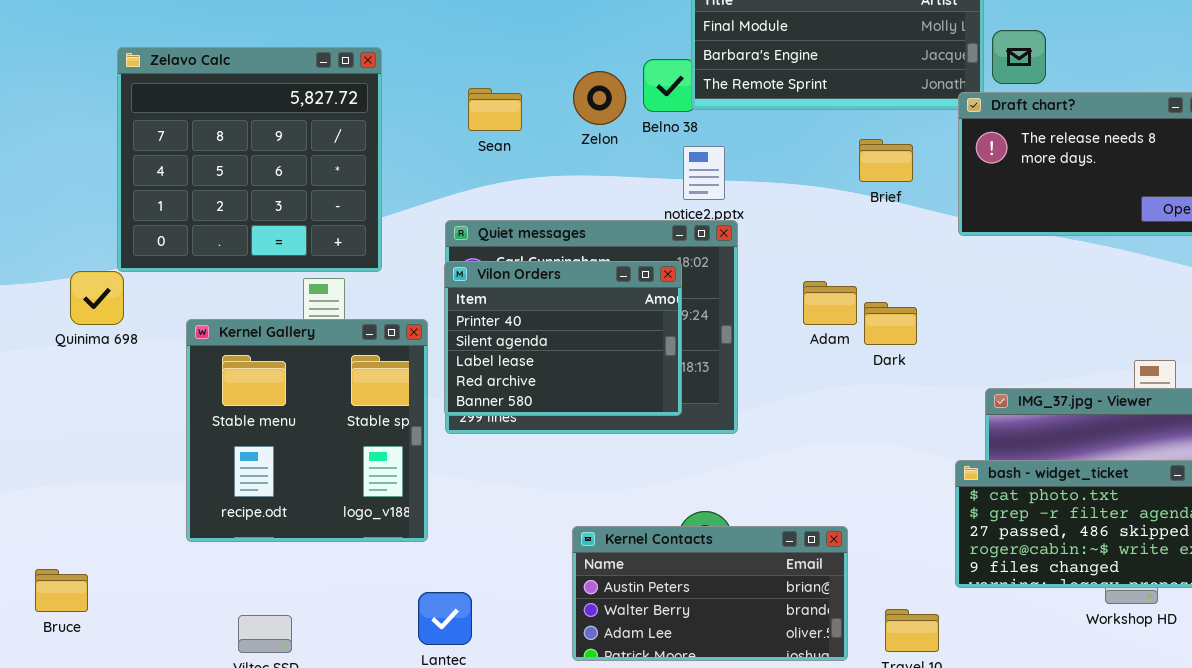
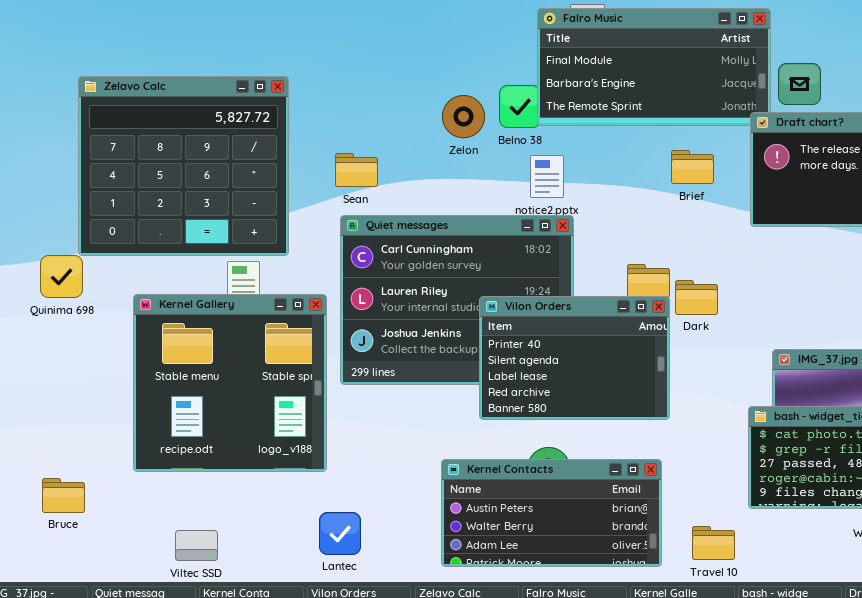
Sean: [468,88,522,131] -> [335,153,378,187], moved
Vilon Orders: [444,261,682,416] -> [479,296,670,420], moved
Bruce: [35,569,88,612] -> [42,478,85,513], moved

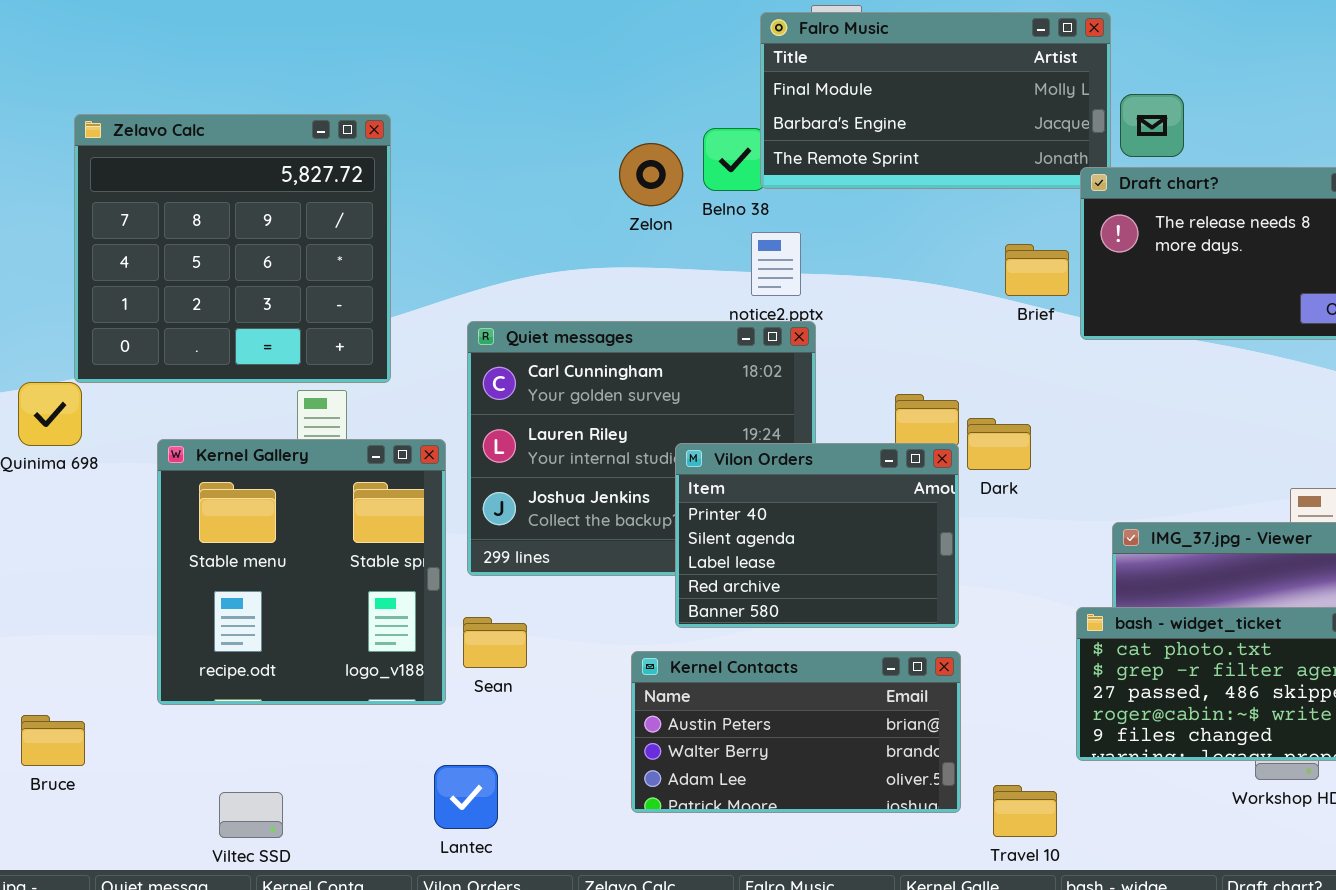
Brief: [671,150,714,184] -> [1005,244,1069,296], moved
Sean: [335,153,378,187] -> [463,617,527,668], moved
Kernel Contacts: [441,459,662,567] -> [631,651,961,813], moved

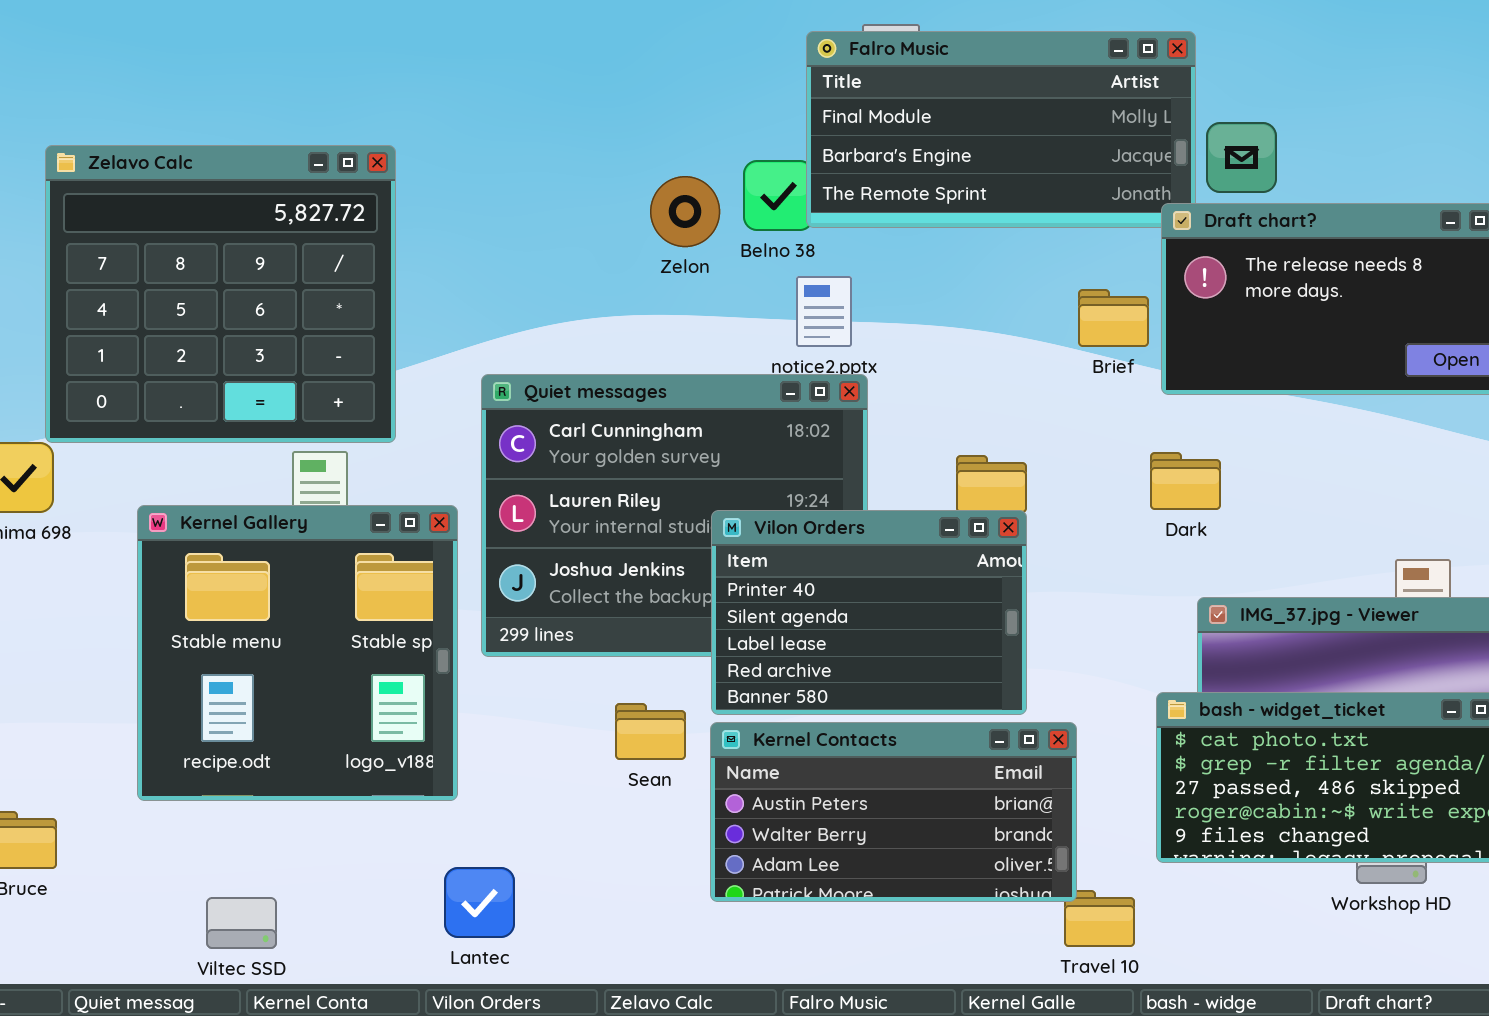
Dark: [967,418,1031,470] -> [1150,452,1221,510], moved
Sean: [463,617,527,668] -> [615,703,686,760], moved
Kernel Contacts: [631,651,961,813] -> [710,722,1077,902], moved

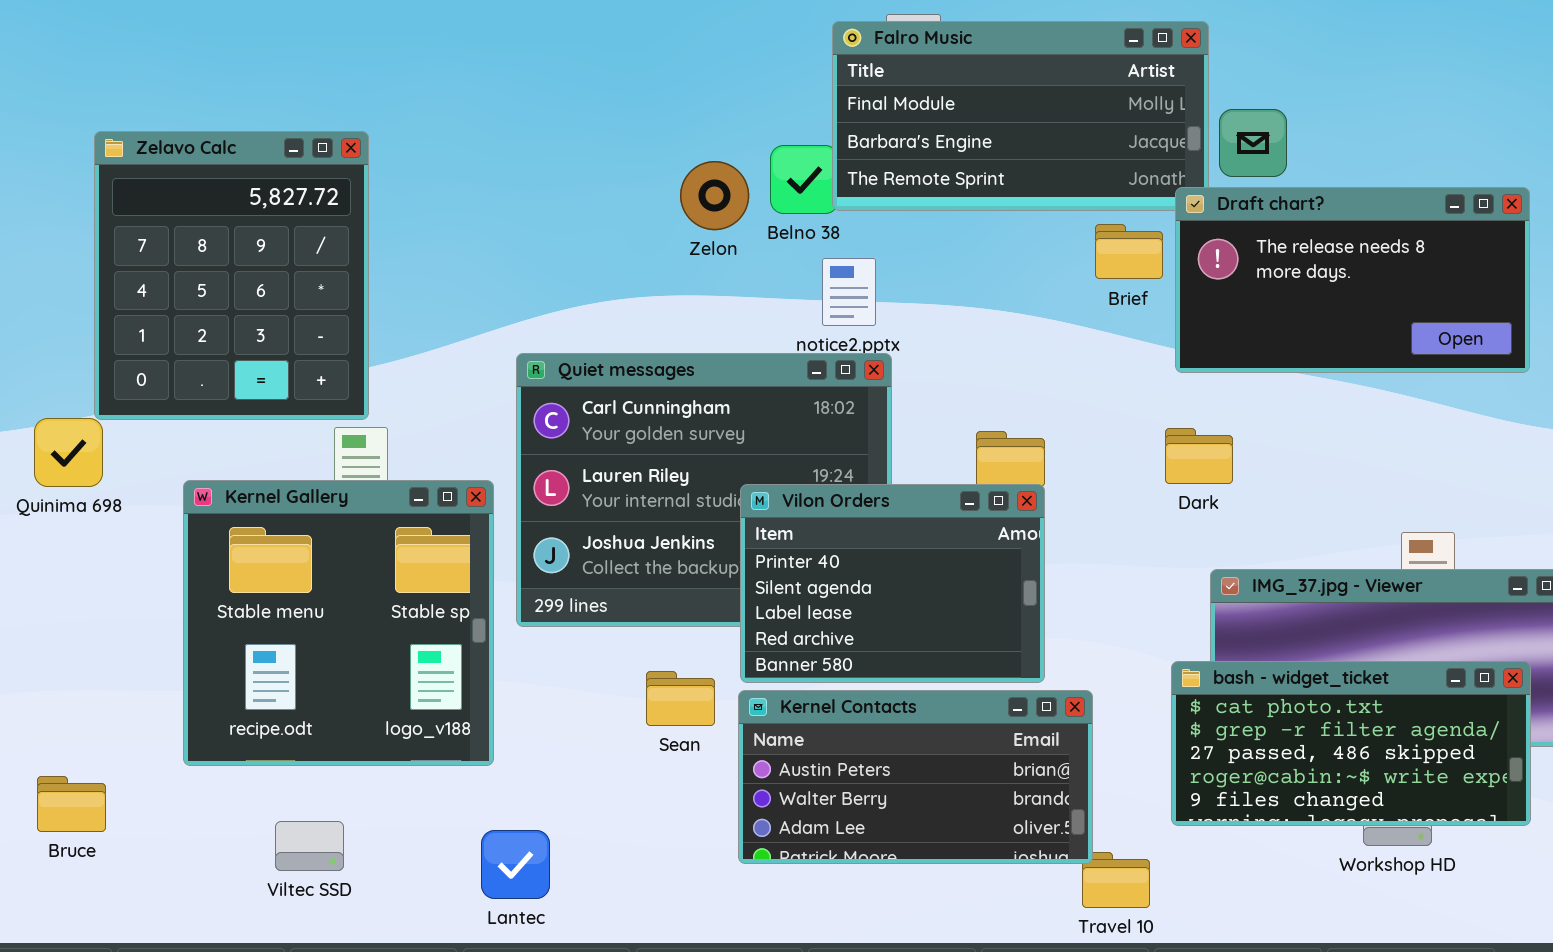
Zelavo Calc: [45,145,396,443] -> [94,131,369,420], resized
Brief: [1078,289,1149,347] -> [1095,224,1163,279], moved
Viltec SSD: [206,897,277,949] -> [275,821,344,871], moved

